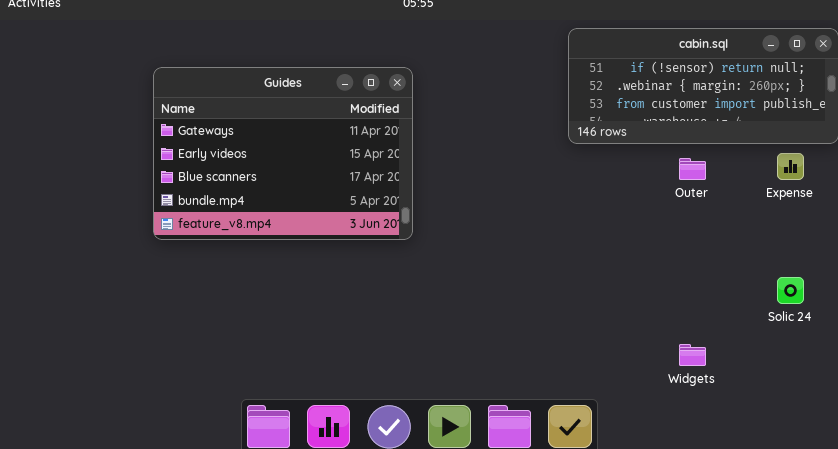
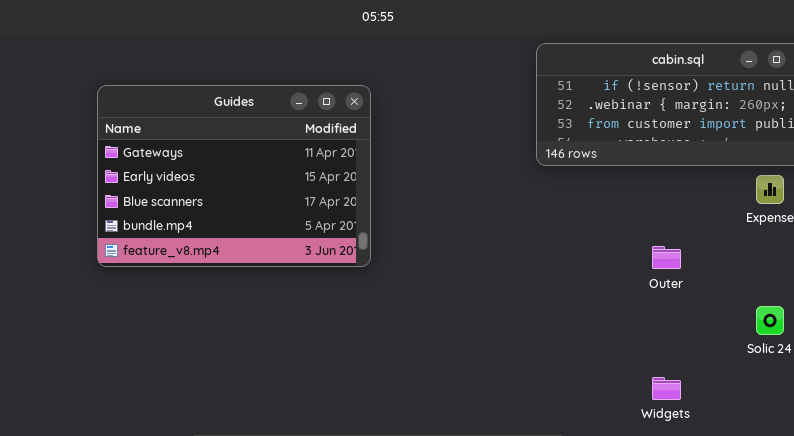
Outer: [679,158,706,180] -> [652,246,681,269], moved

